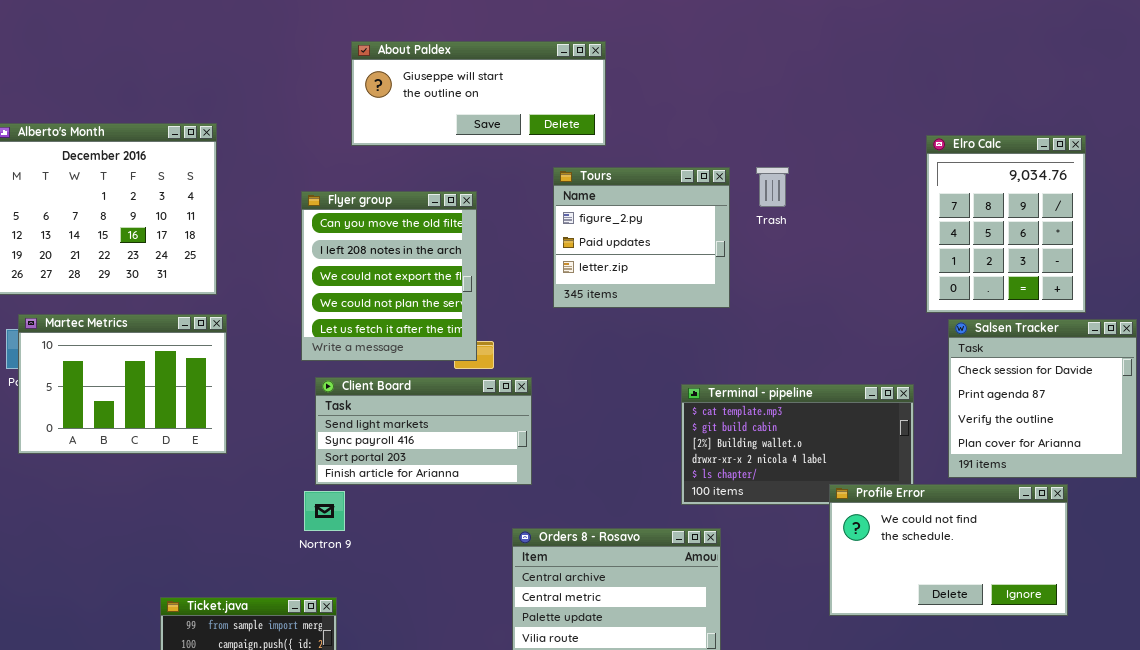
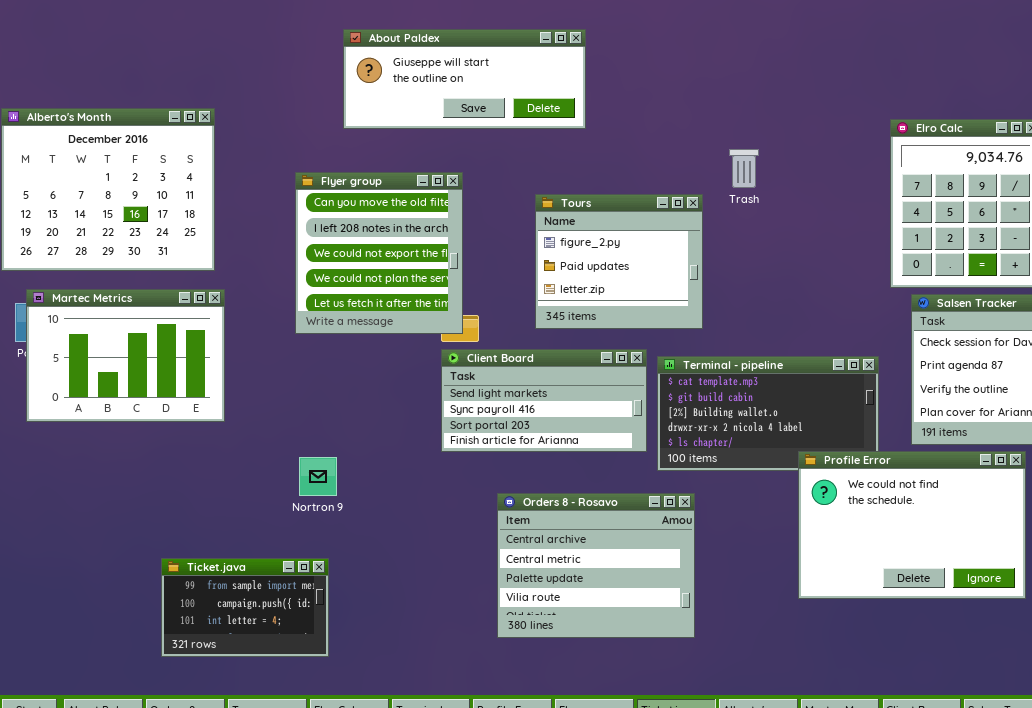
Tours: [553,167,730,308] -> [535,194,703,329], moved
Client Board: [315,377,532,485] -> [441,349,647,452], moved
Profile Error: [829,484,1068,616] -> [798,451,1026,599], resized

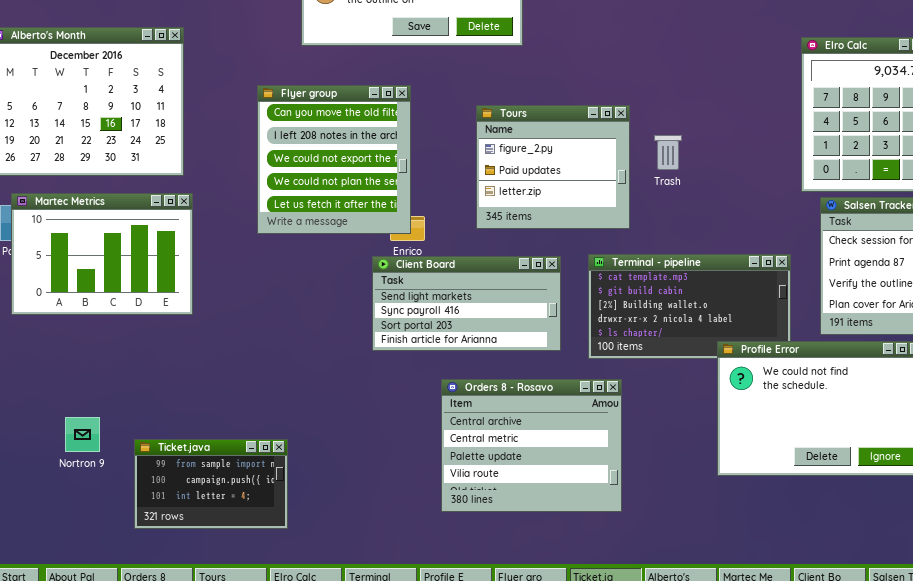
Trash: [729,149,759,188] -> [654,135,682,170], moved
Client Board: [441,349,647,452] -> [372,256,561,351], moved
Nortron 9: [299,457,337,496] -> [65,417,100,452], moved

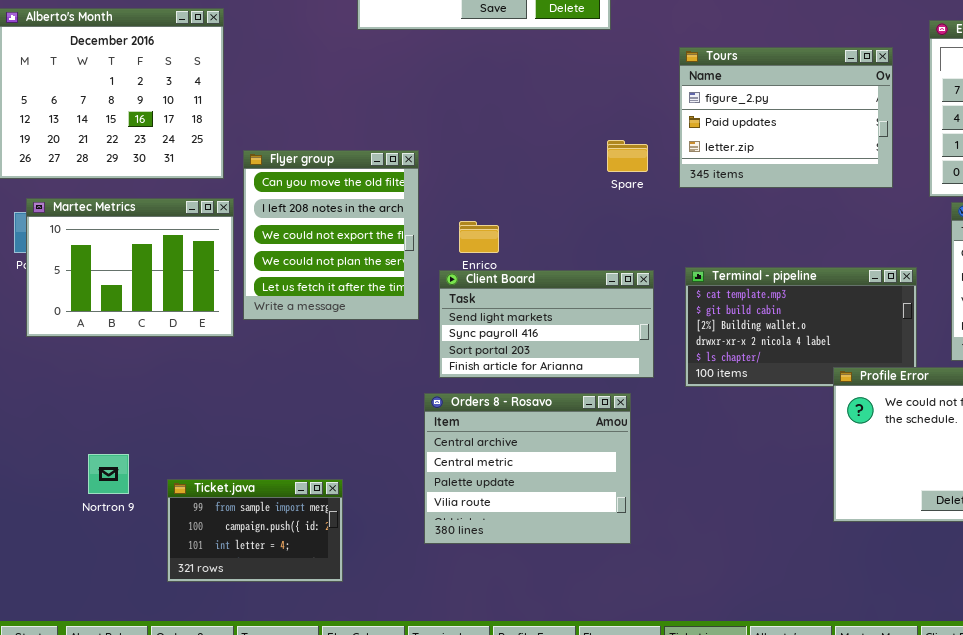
Flyer group: [257,85,411,234] -> [243,150,419,320], moved
Tours: [476,105,630,229] -> [679,47,893,188], moved, resized
Orders 8 - Rosavo: [441,379,622,512] -> [424,393,631,544], moved

